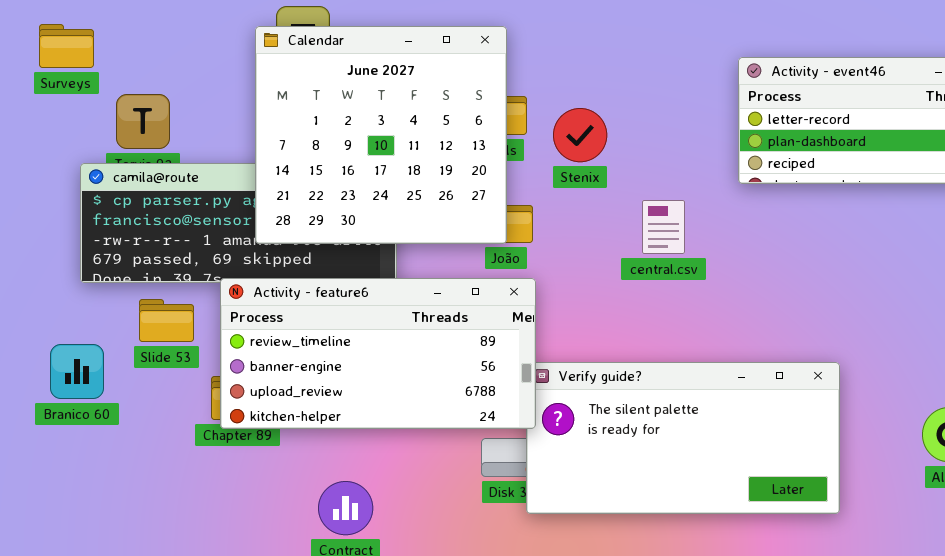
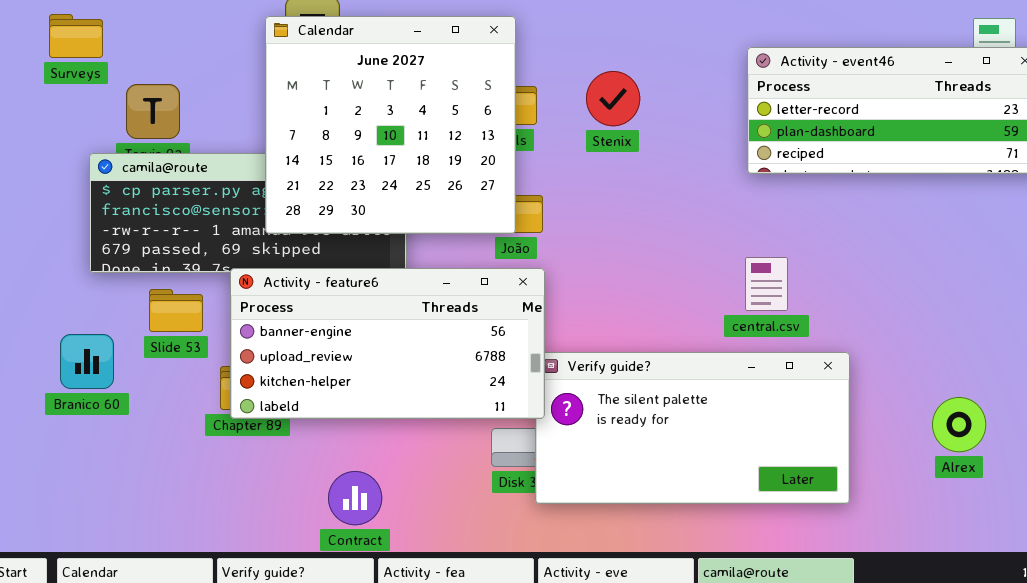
Stenix: [553,108,607,162] -> [586,71,640,126], moved
central.csv: [642,200,685,254] -> [745,257,788,311], moved
Activity - feature6: [220,278,536,429] -> [230,268,545,419], scrolled down 1 row

